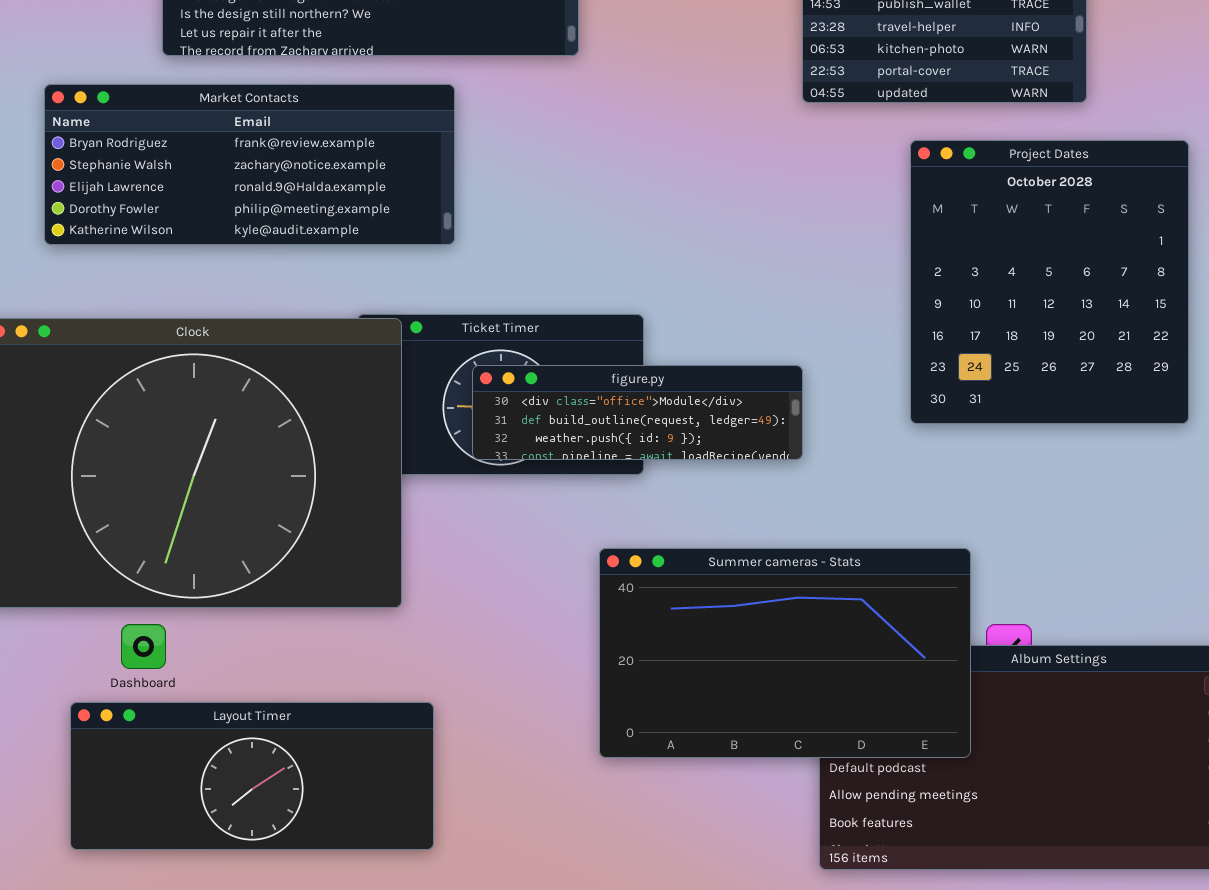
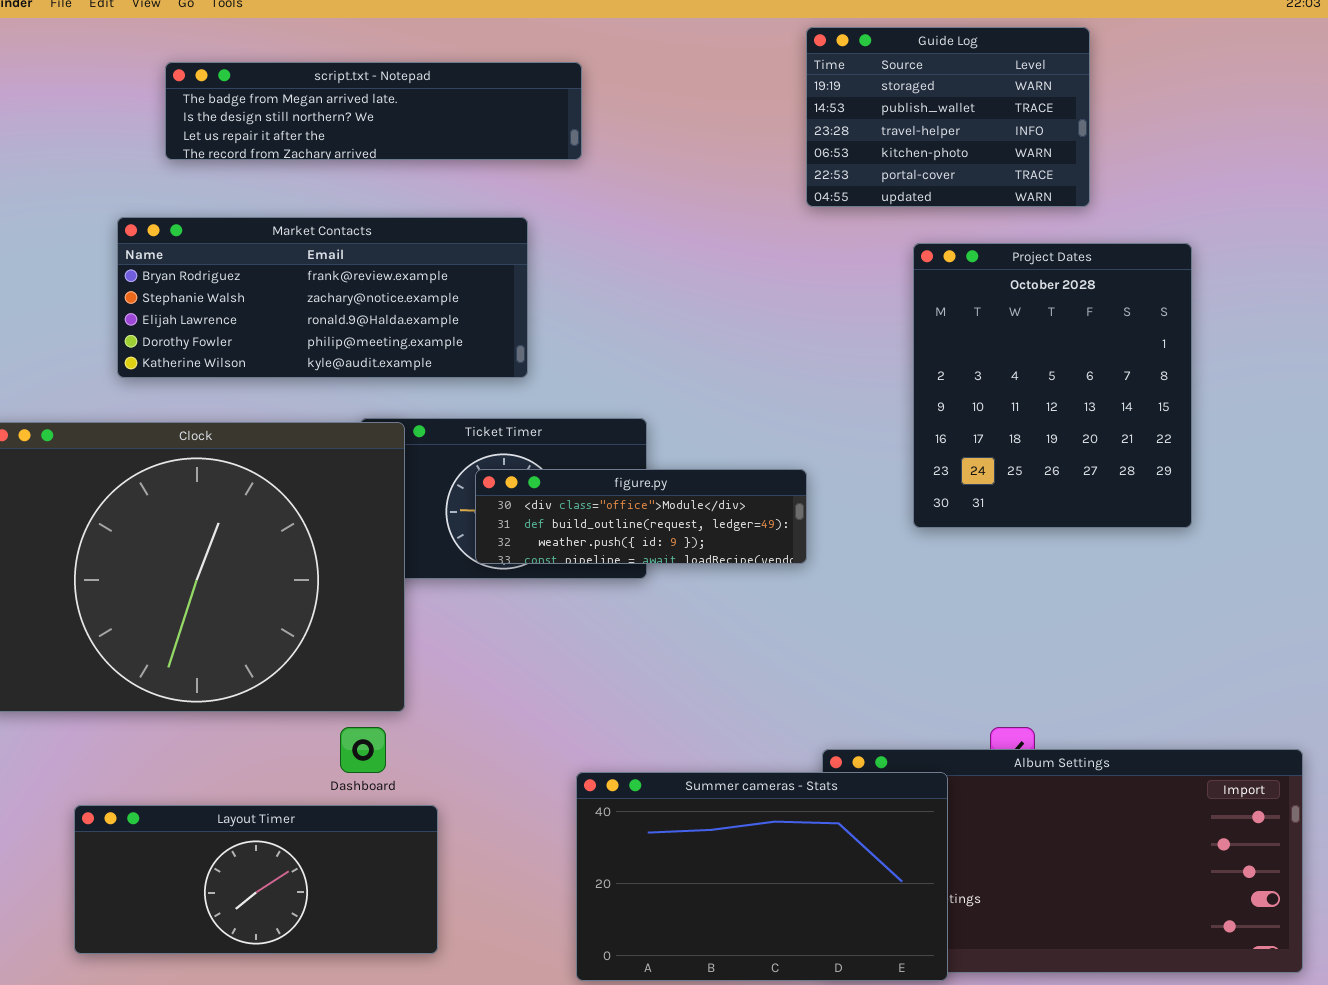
Market Contacts: [44,84,455,245] -> [117,217,528,378], moved
Summer cameras - Stats: [599,548,971,758] -> [576,772,948,981], moved
Dashboard: [121,624,166,669] -> [340,727,386,773], moved

